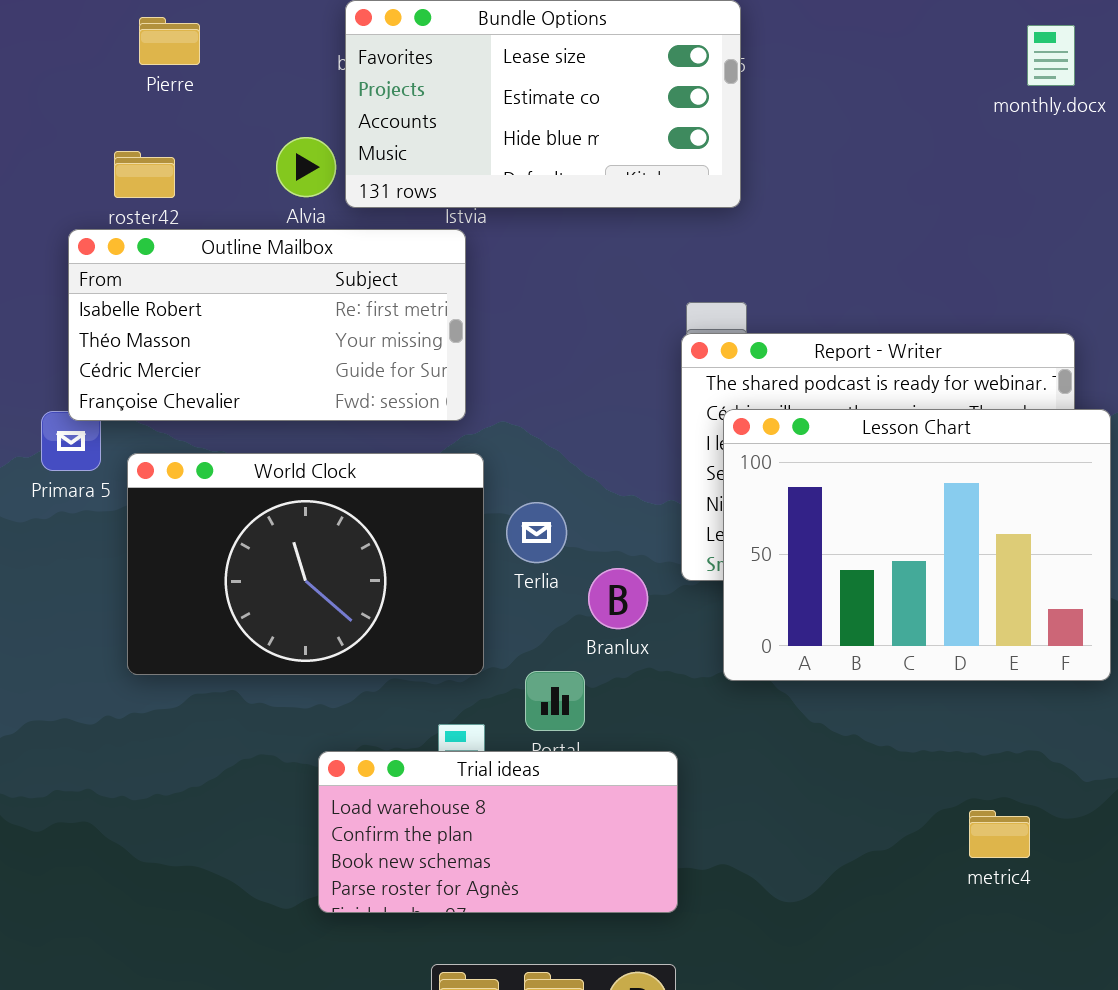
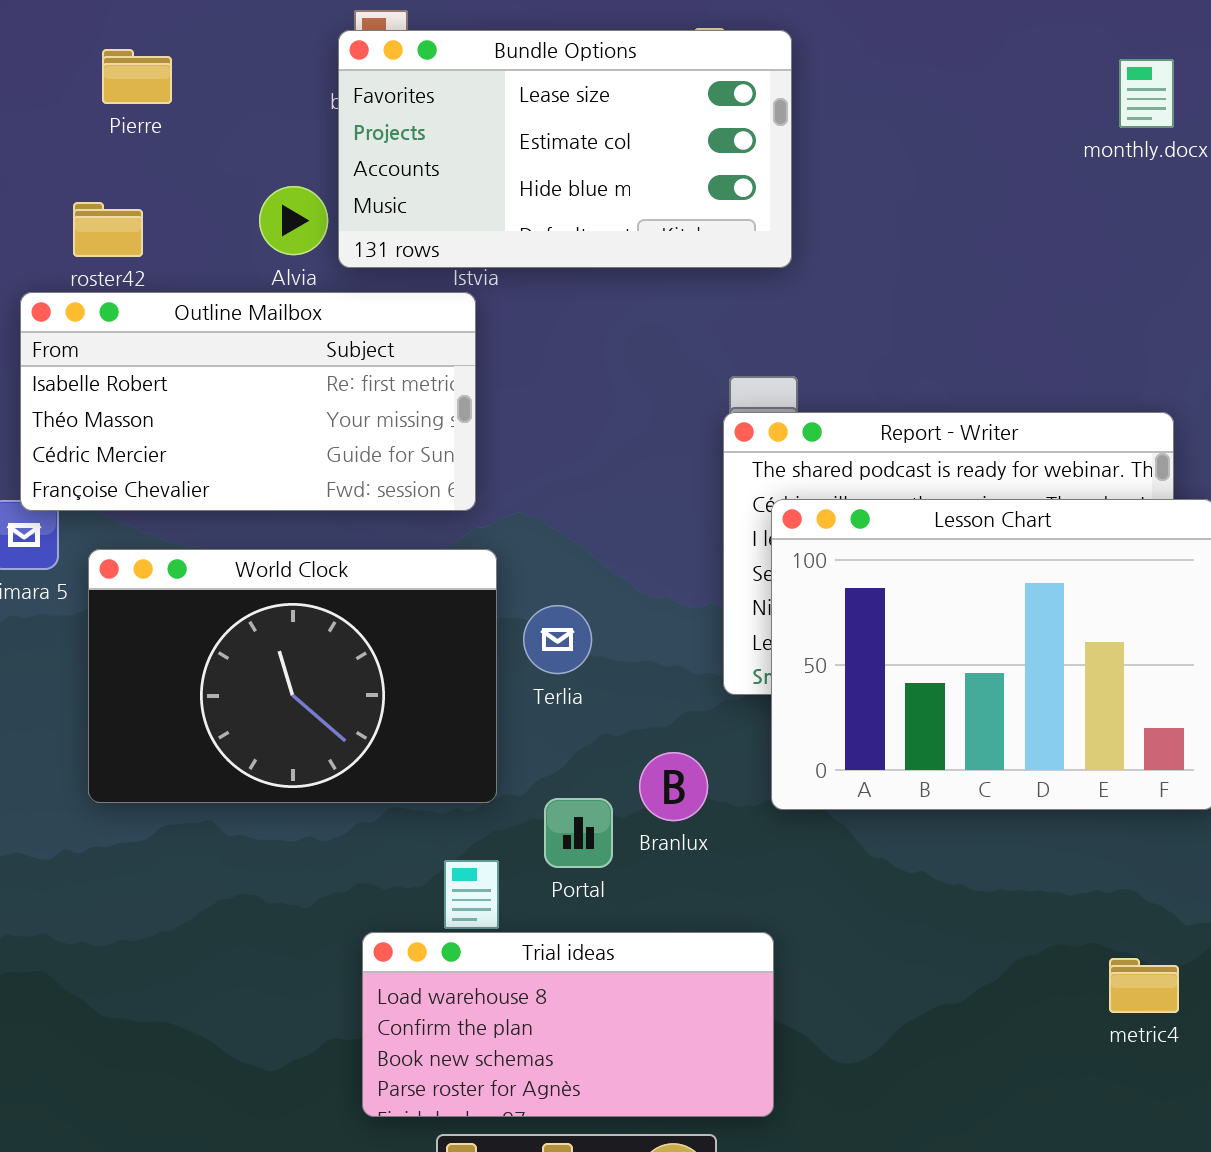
Branlux: [588,568,648,629] -> [639,752,708,821], moved
Trial ideas: [318,751,678,913] -> [362,932,774,1117], moved
metric4: [969,810,1030,858] -> [1109,958,1179,1013], moved

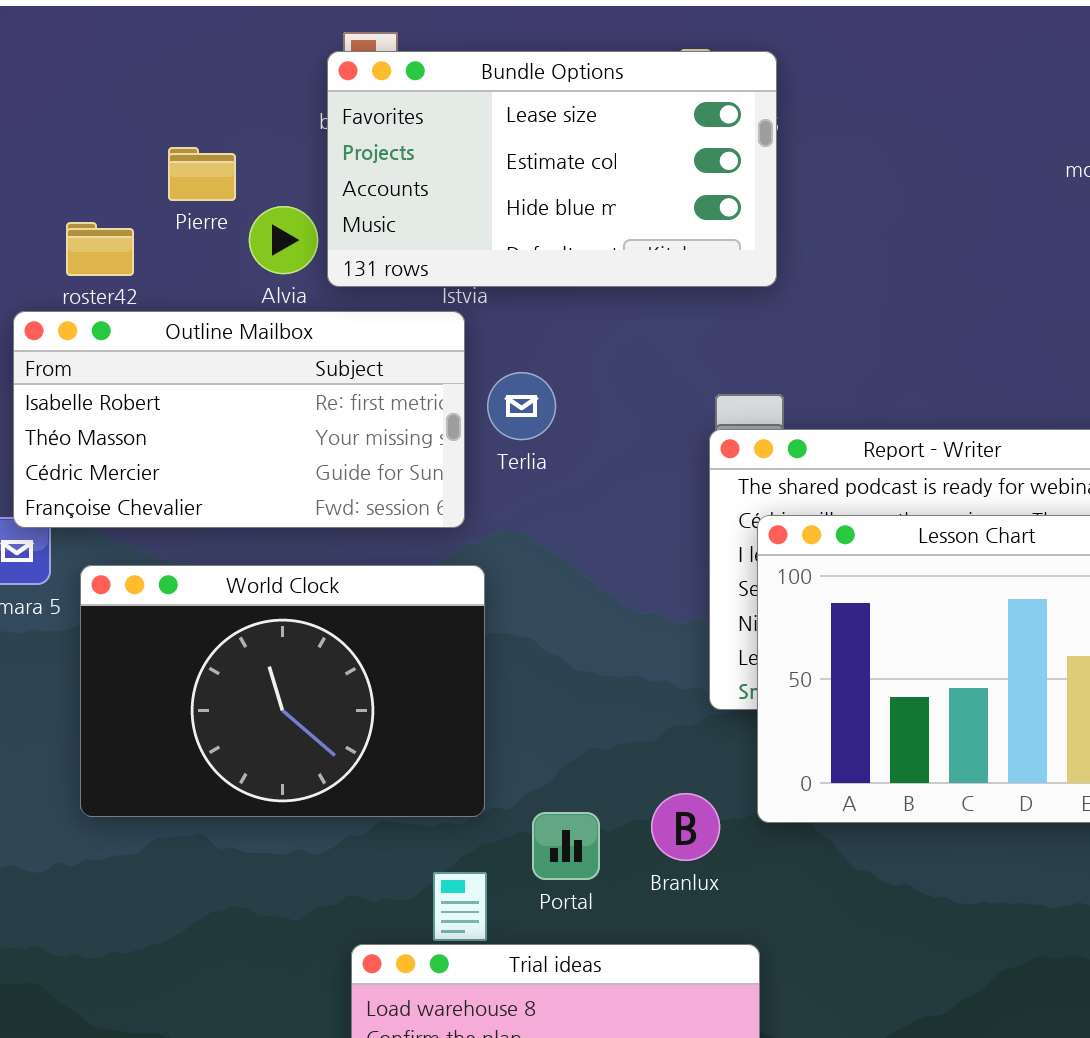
Pierre: [102,49,172,104] -> [168,147,236,201], moved
Terlia: [523,605,592,674] -> [487,372,556,440], moved
Branlux: [639,752,708,821] -> [651,793,720,861], moved

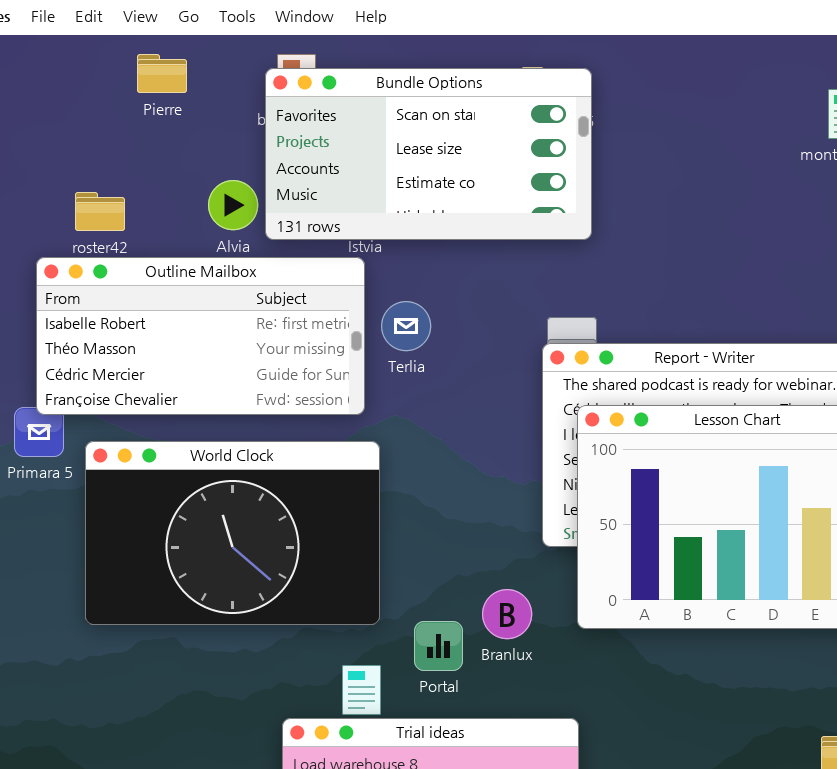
Bundle Options: [327,51,777,287] -> [265,68,592,240], scrolled up 1 row
Pierre: [168,147,236,201] -> [137,54,187,93], moved
Branlux: [651,793,720,861] -> [482,589,532,639], moved

